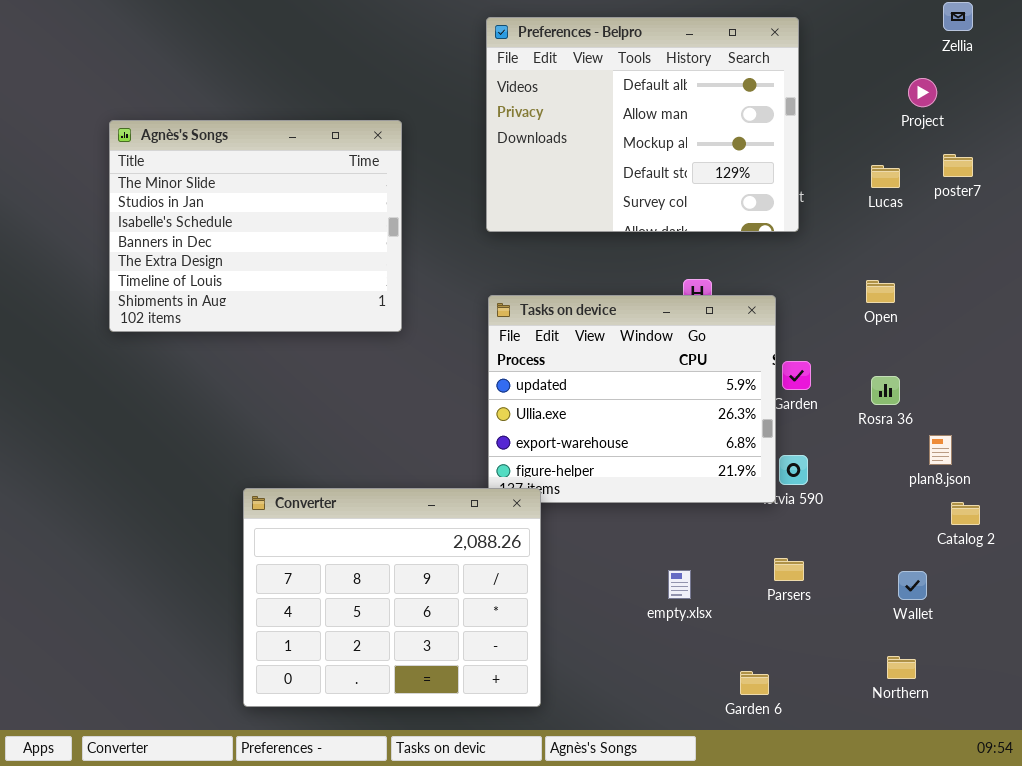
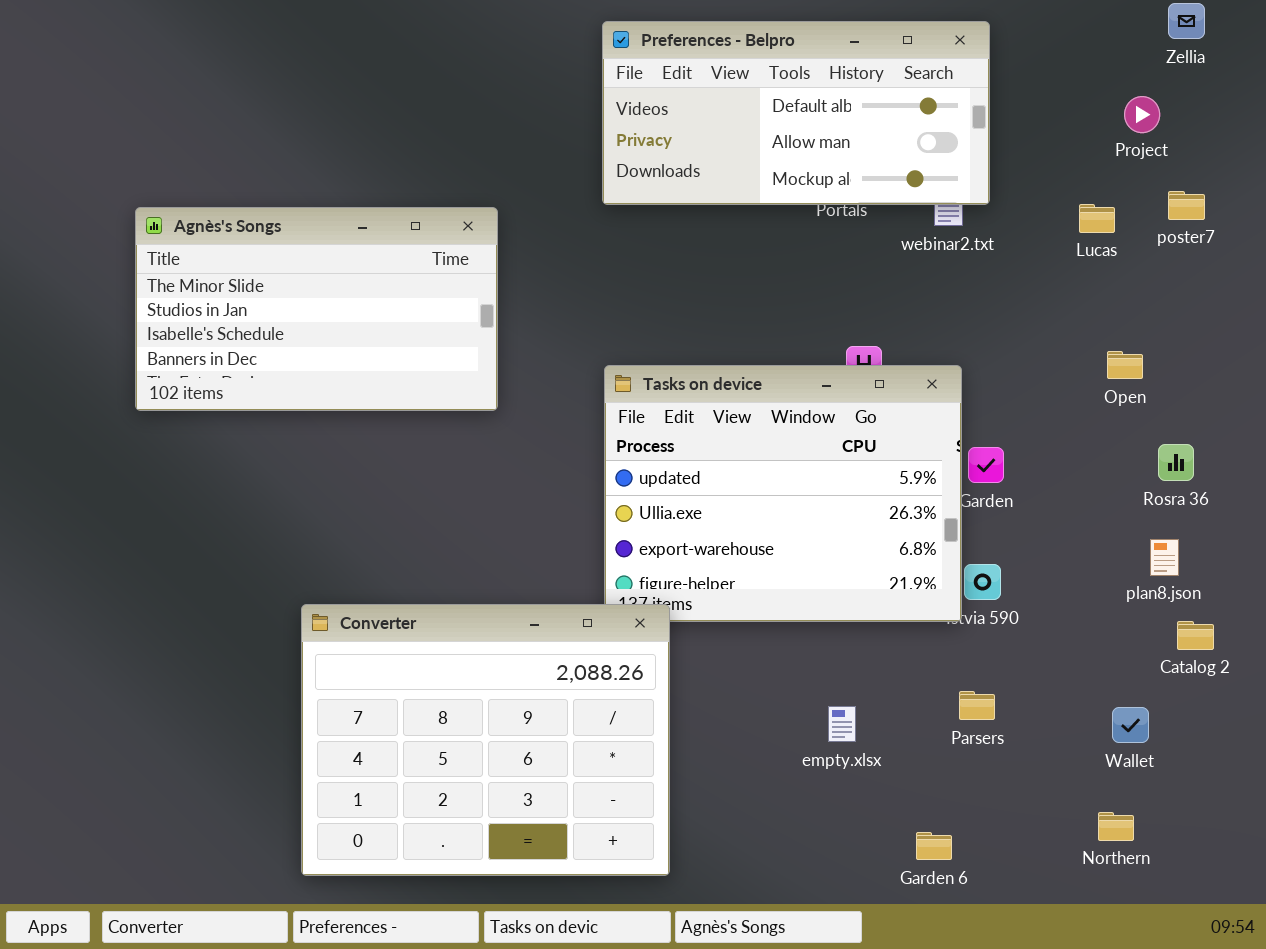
Preferences - Belpro: [486,17,799,232] -> [602,21,990,205], resized
Agnès's Songs: [109,120,402,332] -> [135,207,498,411], resized
Open: [866,280,895,303] -> [1107,351,1143,379], moved
Rosra 36: [871,376,900,405] -> [1158,444,1194,481], moved

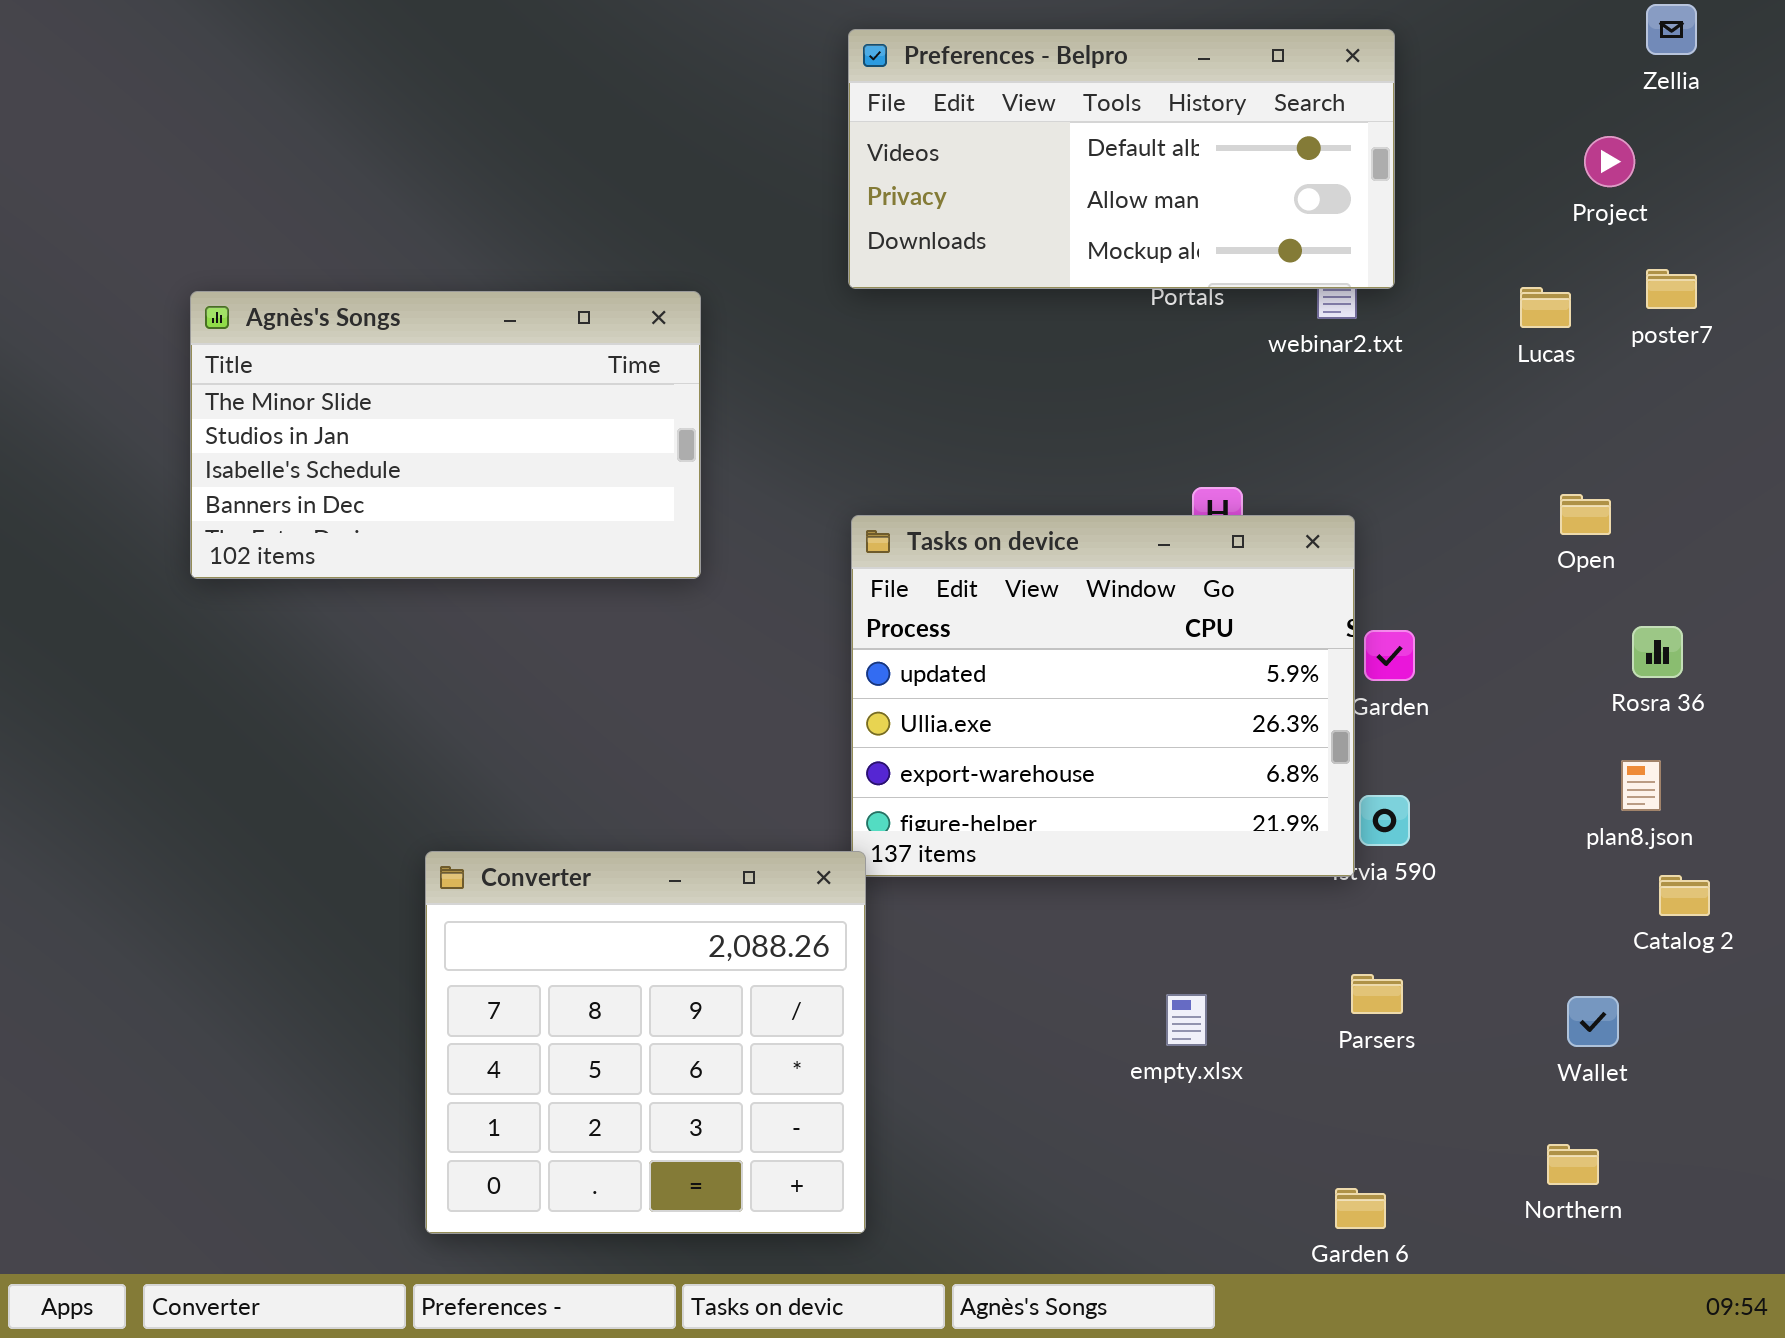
Converter: [301,604,670,876] -> [425,851,866,1234], resized
Garden 6: [916,832,952,860] -> [1335,1188,1386,1229], moved

